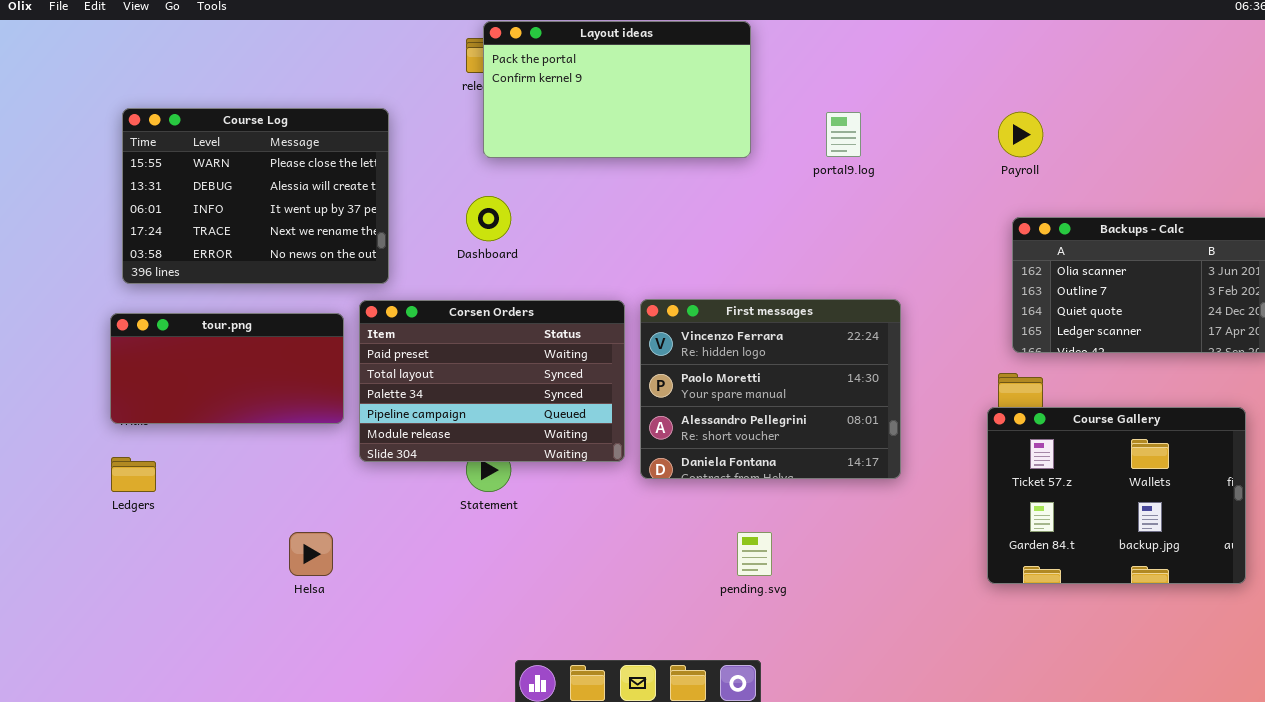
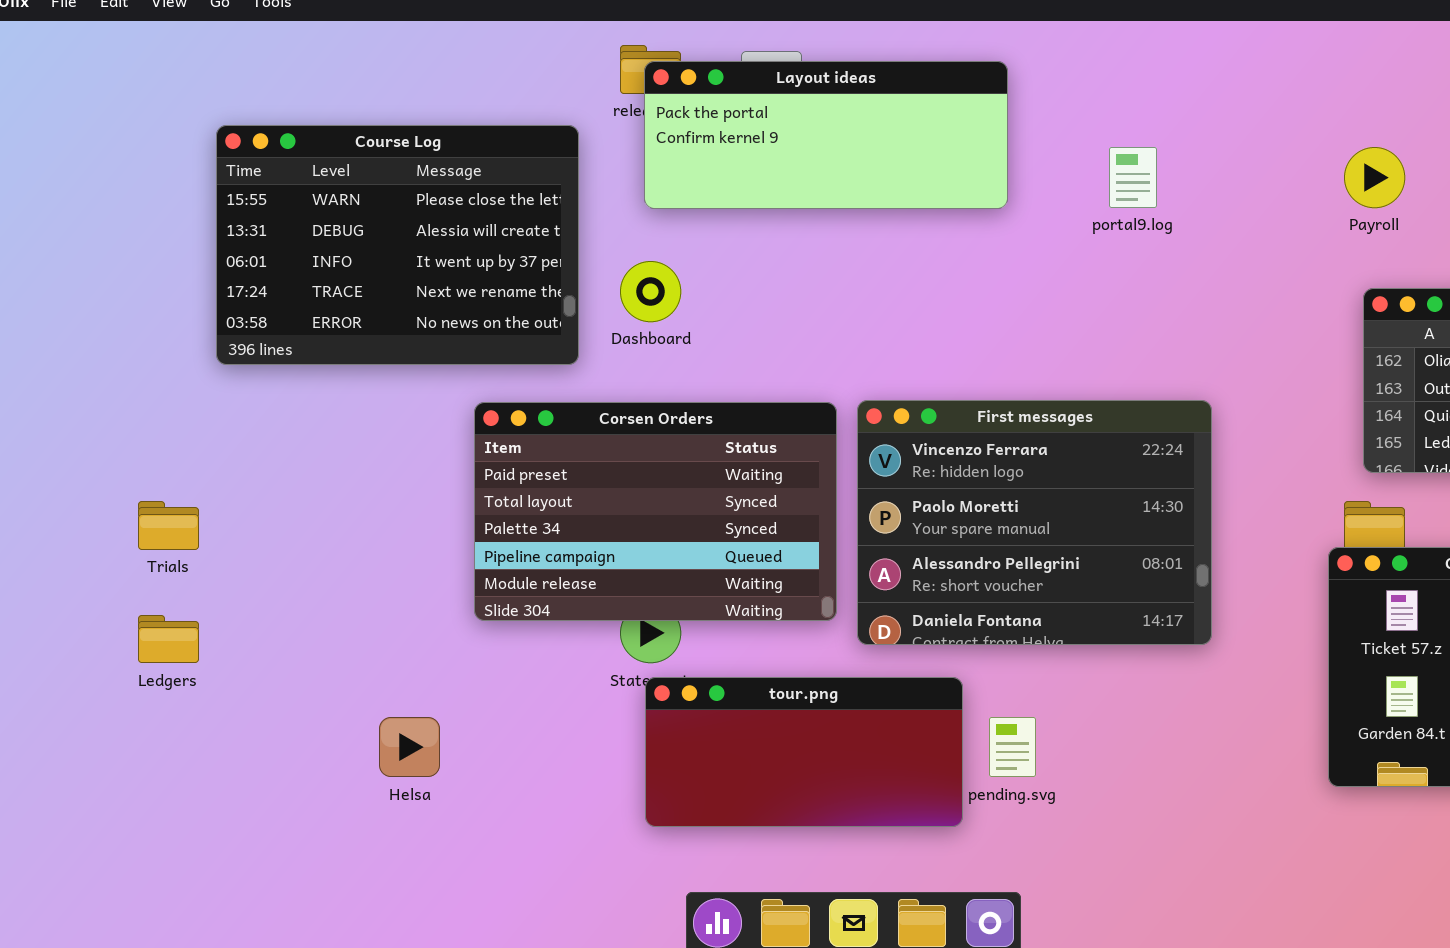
Layout ideas: [483,21,751,158] -> [644,61,1008,209], resized
Course Log: [122,108,389,284] -> [216,125,579,365], moved
tour.png: [110,313,344,424] -> [645,677,963,827], moved

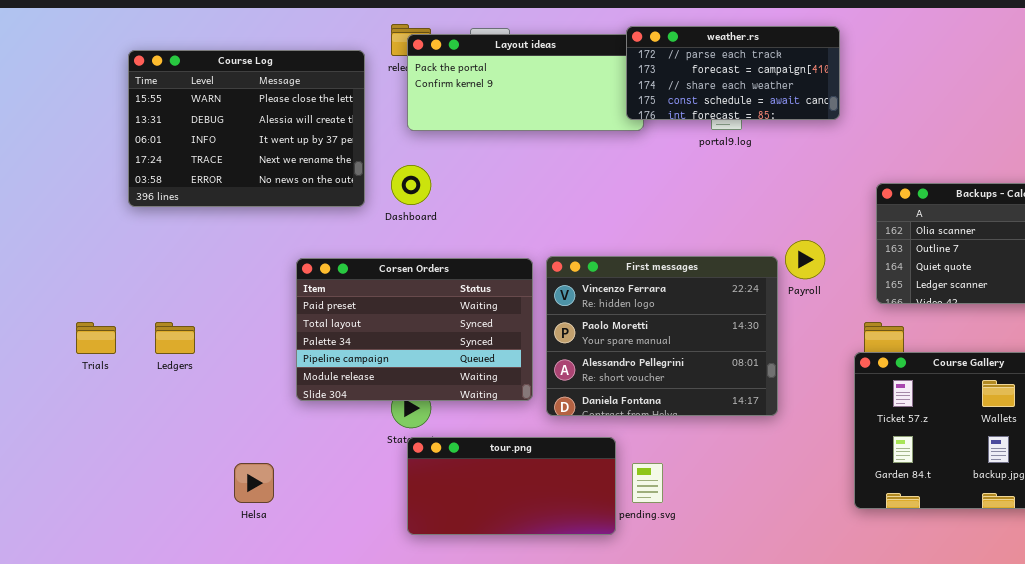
weather.rs: none -> [626,26,840,120], opened
Course Log: [216,125,579,365] -> [128,50,365,207], moved
Payroll: [1344,147,1405,208] -> [785,240,825,279], moved
Ledgers: [138,615,199,663] -> [155,322,195,354], moved

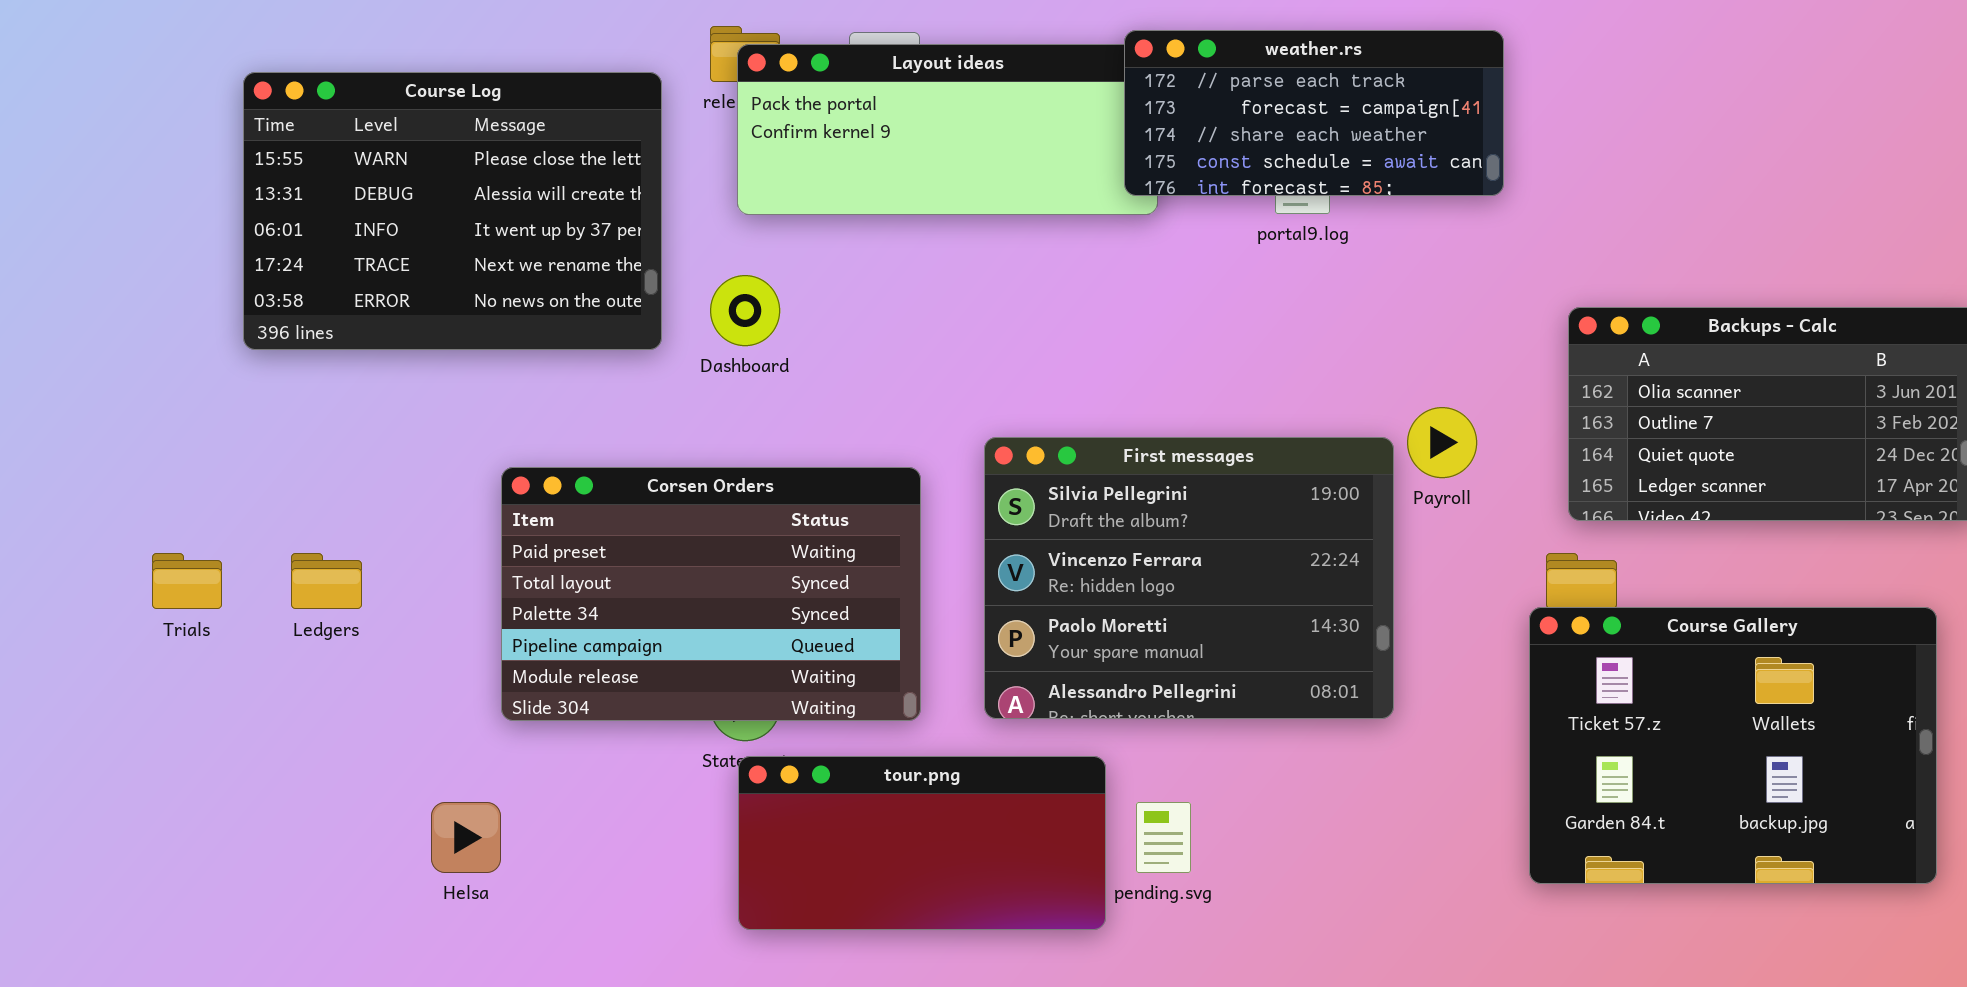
First messages: [546,256,778,416] -> [984,437,1394,719], scrolled up 1 row
Corsen Orders: [296,258,533,401] -> [501,467,921,721], moved

